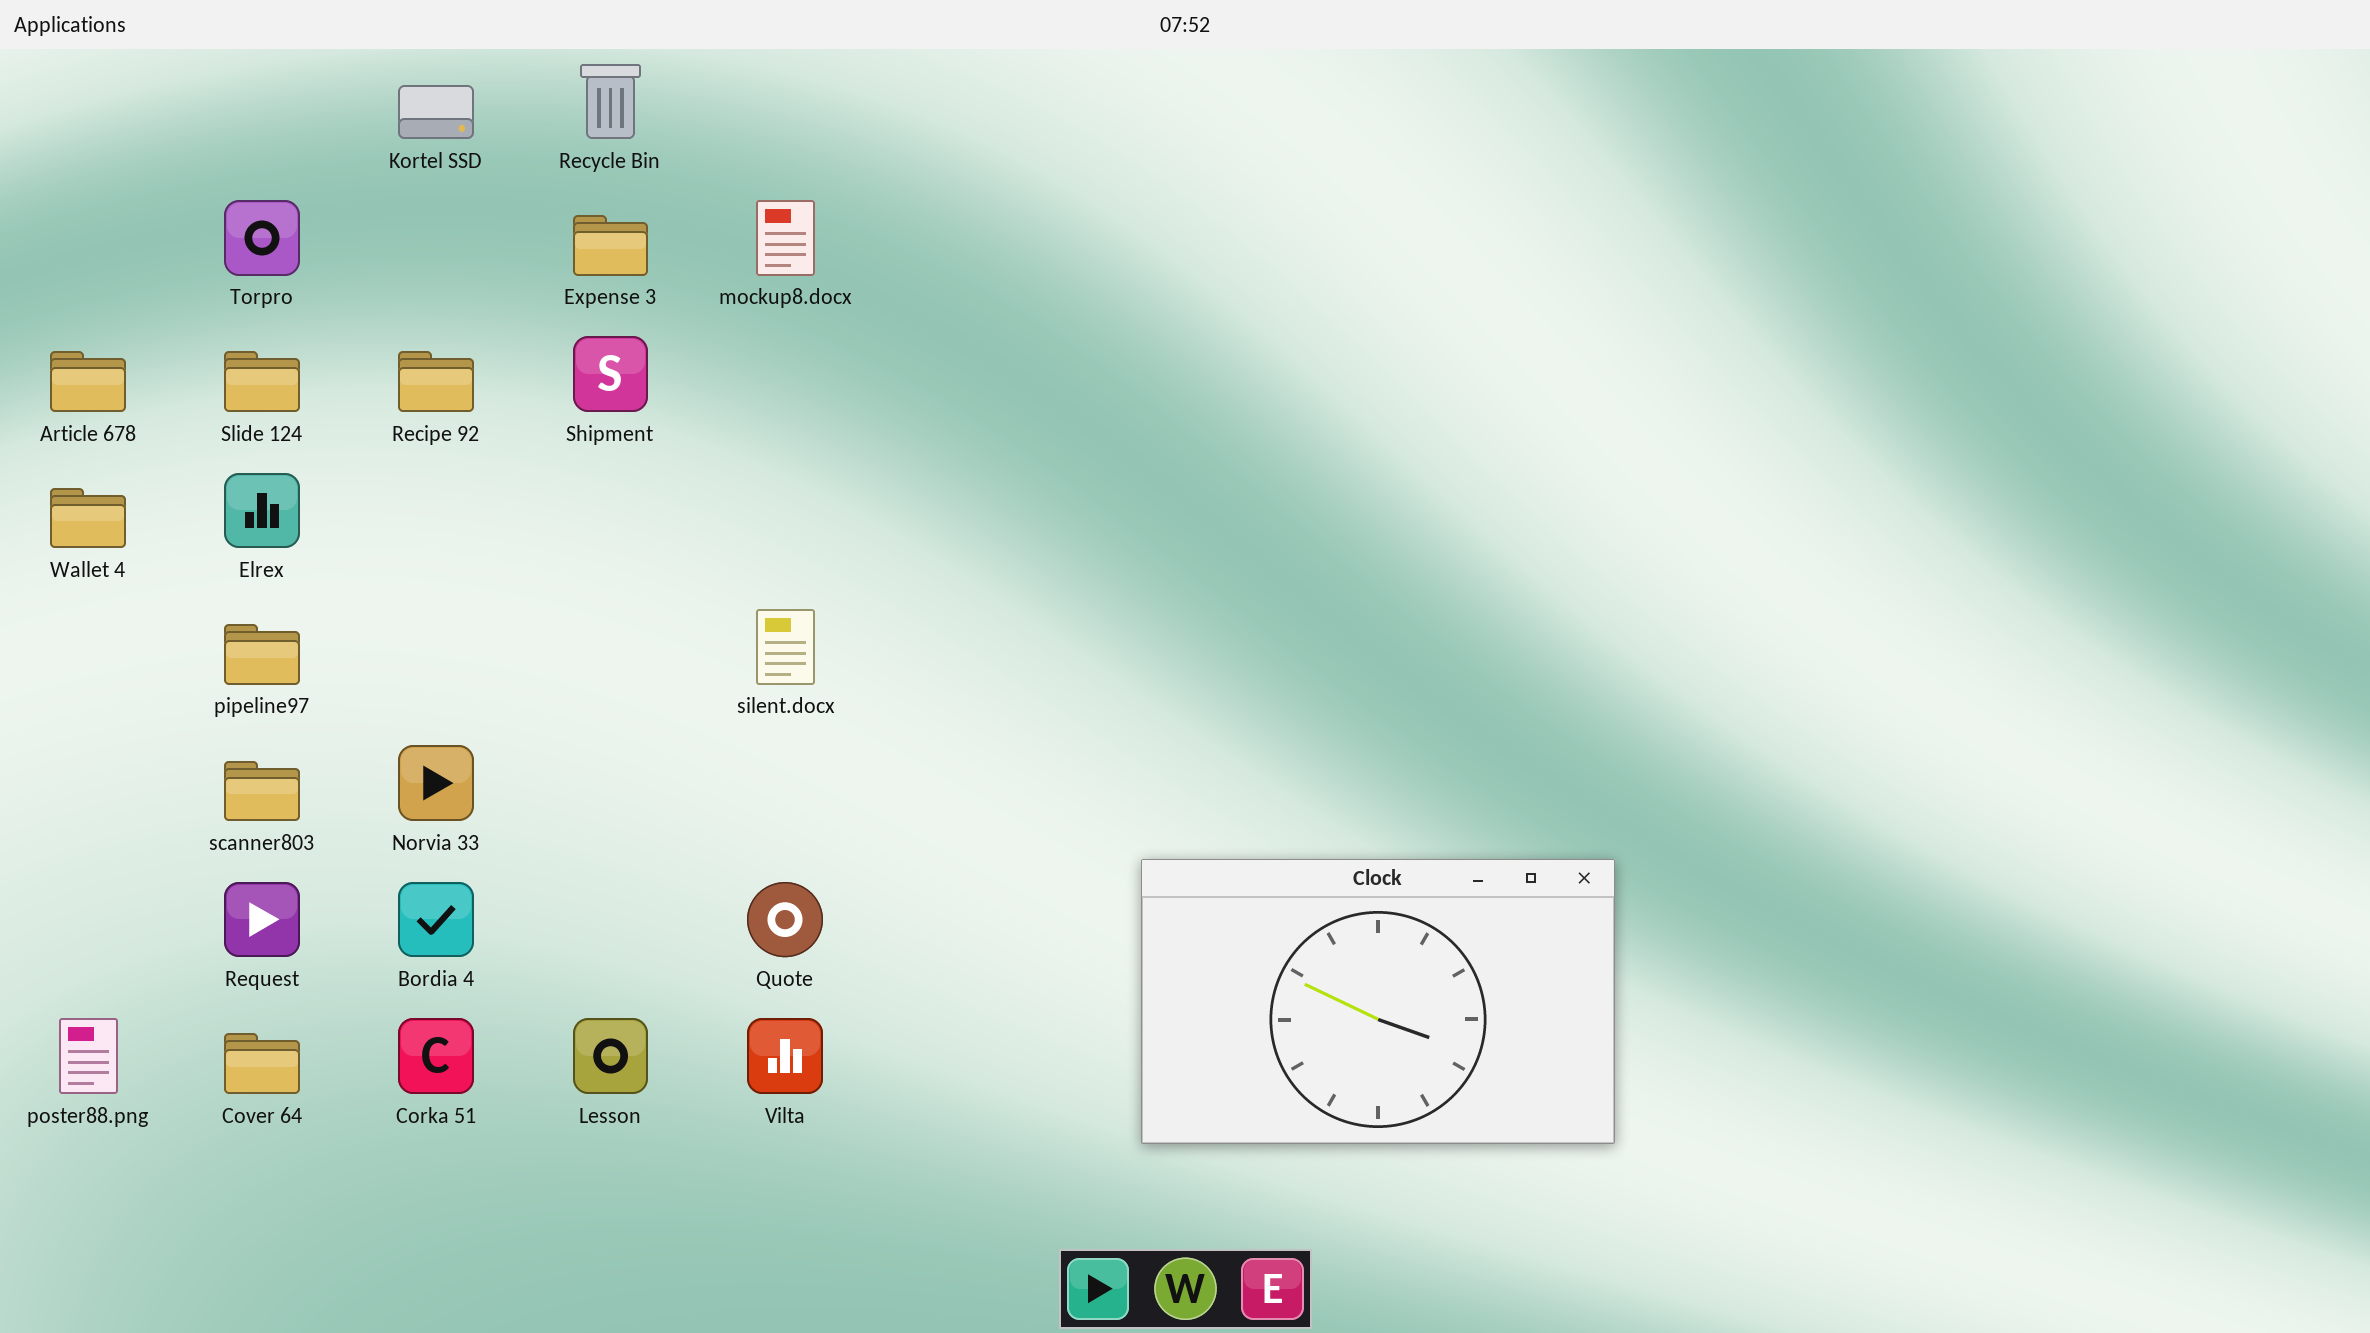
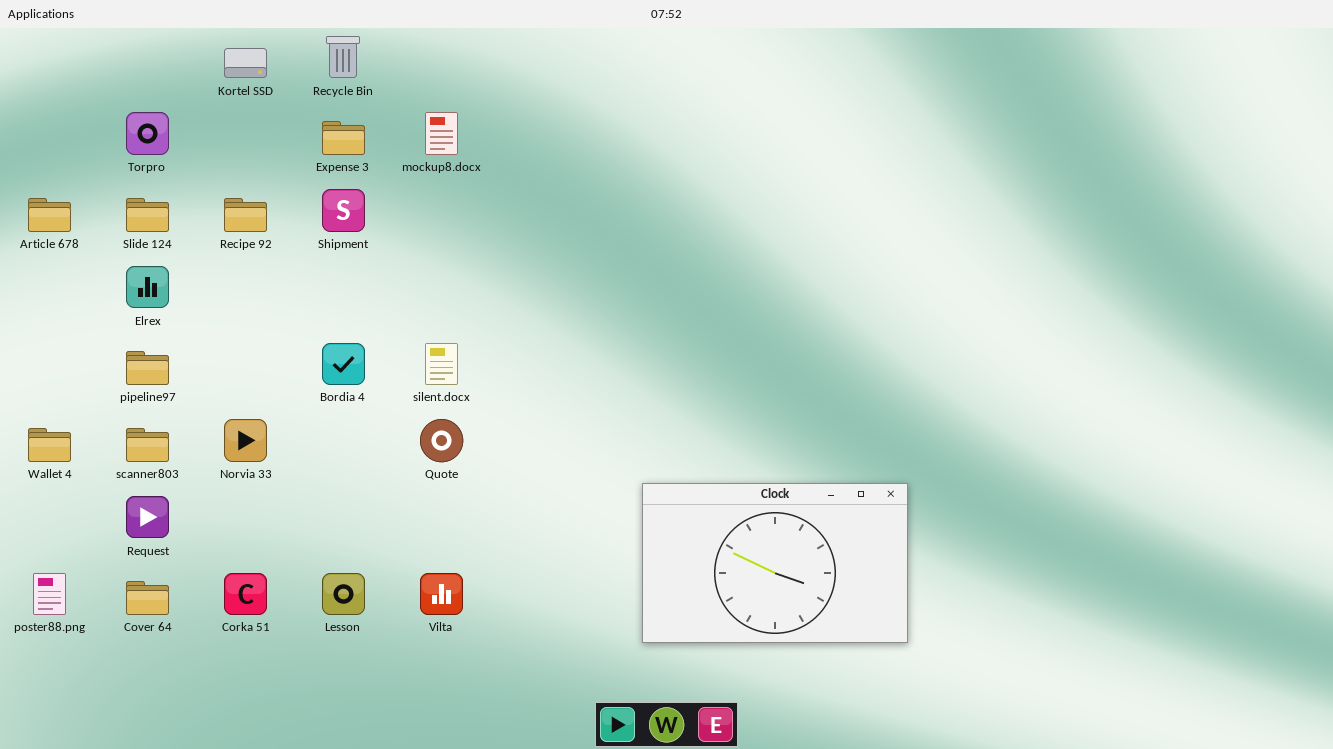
Wallet 4: [50,488,126,548] -> [28,428,71,462], moved
Bordia 4: [398,882,474,957] -> [322,343,365,385], moved
Quote: [747,882,823,957] -> [420,419,463,462], moved

